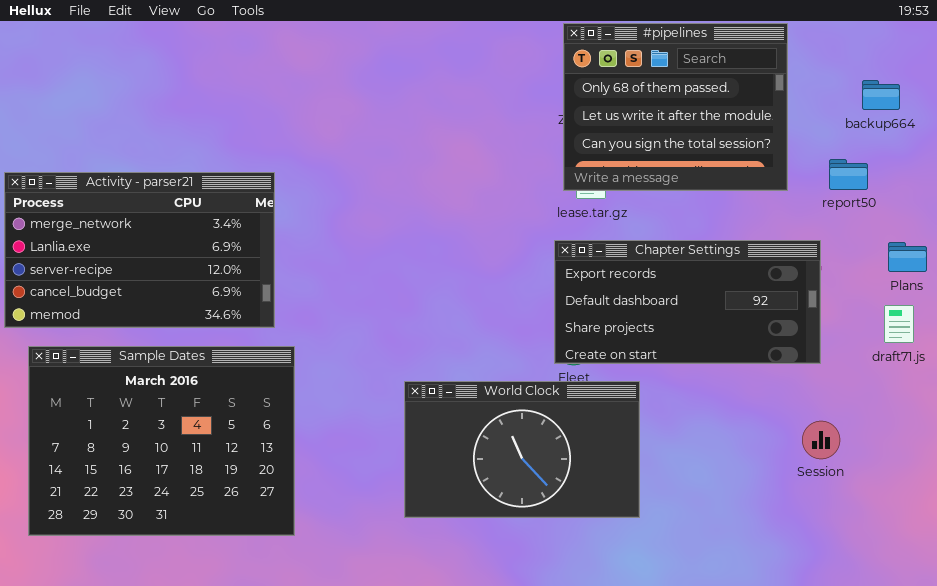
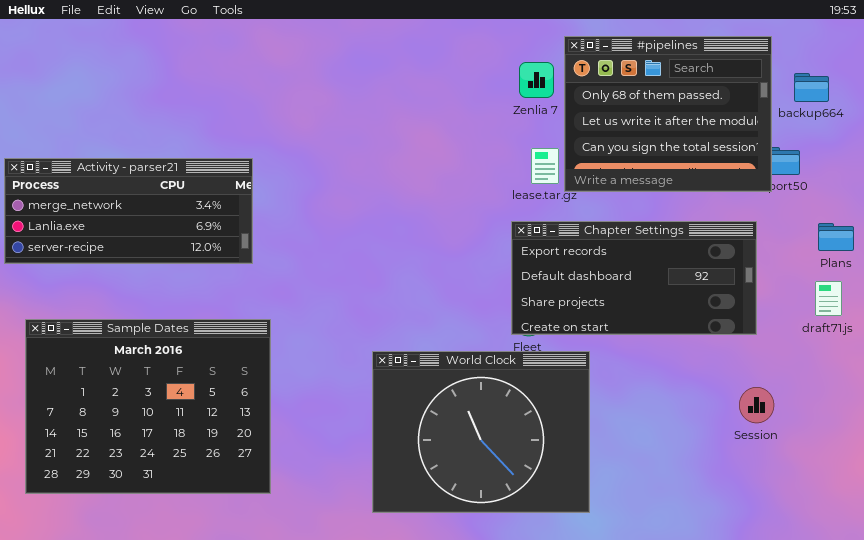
#pipelines: [563,23,788,191] -> [564,36,772,192], moved
Activity - parser21: [4,172,275,328] -> [4,158,253,264], resized
World Clock: [404,381,640,518] -> [372,351,590,513], resized

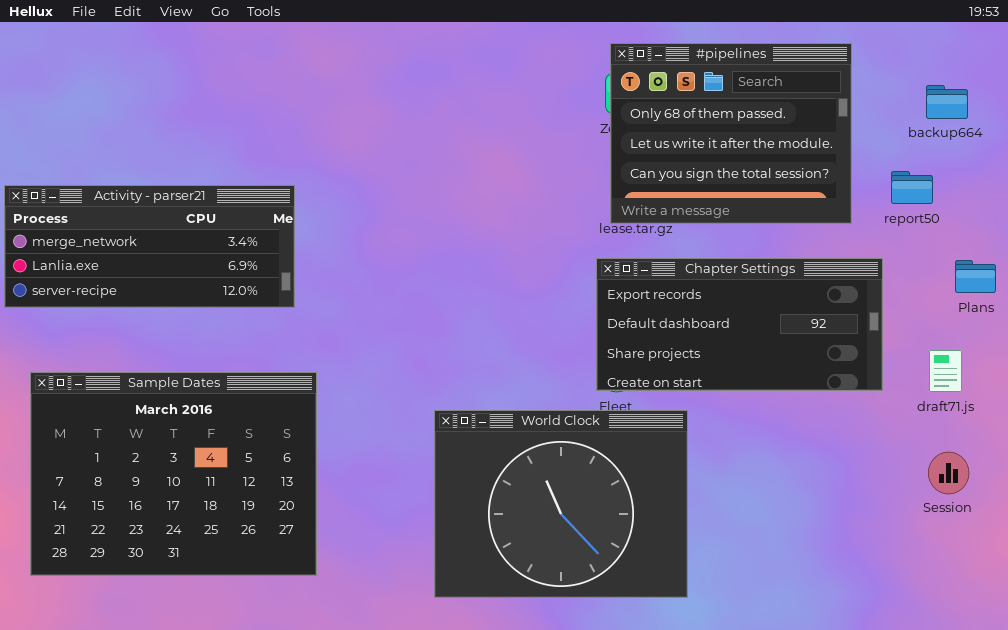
#pipelines: [564,36,772,192] -> [610,43,852,224], moved
draft71.js: [815,281,842,316] -> [929,350,962,392], moved
Session: [739,387,774,423] -> [928,452,969,494], moved

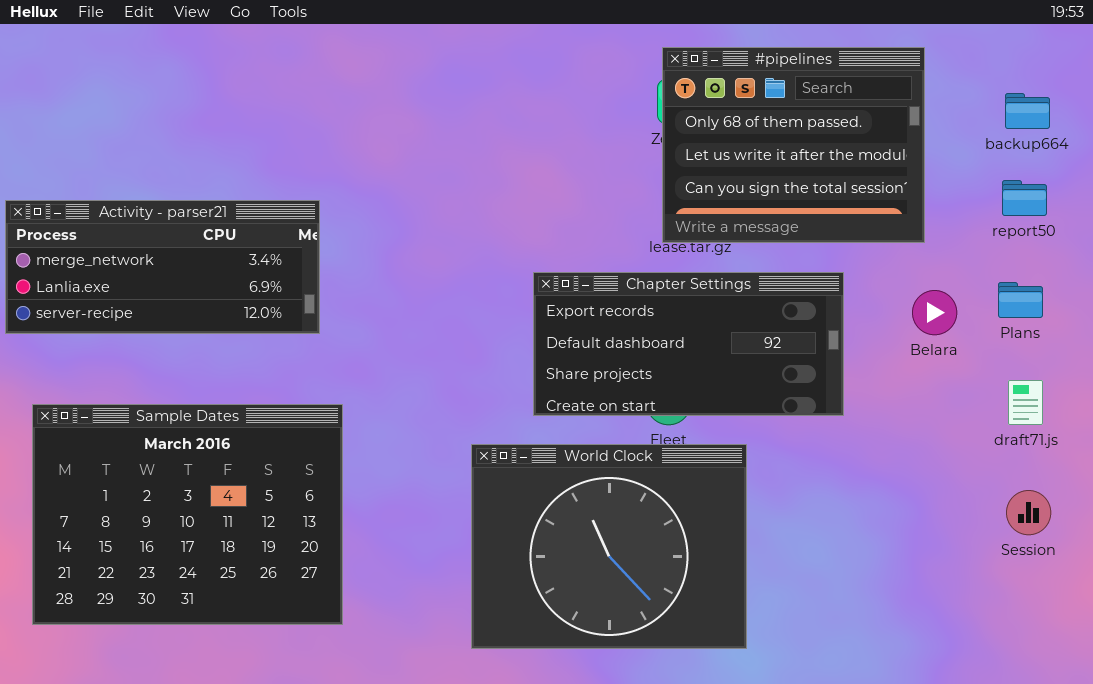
report50: [891,171,933,204] -> [1002,180,1047,216], moved
Chapter Settings: [596,258,883,391] -> [533,272,844,416], moved
Plans: [955,260,996,293] -> [998,282,1043,318], moved

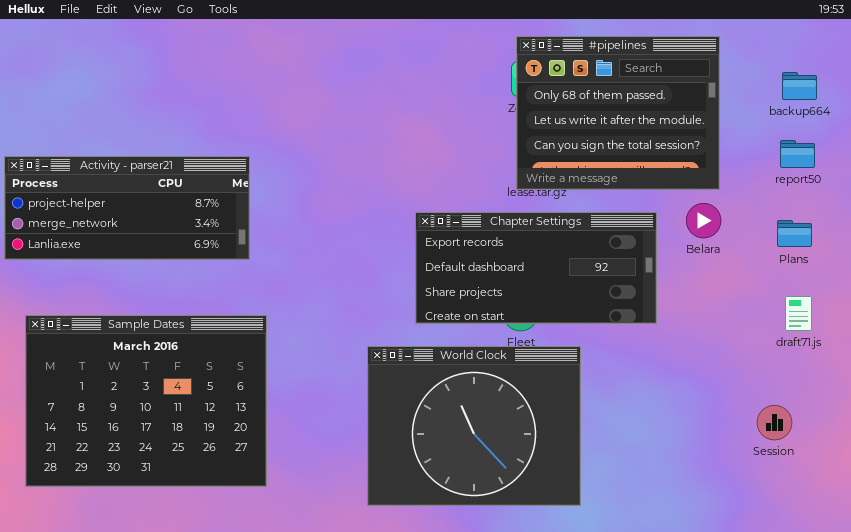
Activity - parser21: [5,200,320,334] -> [4,156,250,260], scrolled up 1 row
Belara: [912,290,957,335] -> [686,203,721,238], moved
Session: [1006,490,1051,535] -> [757,405,792,440], moved

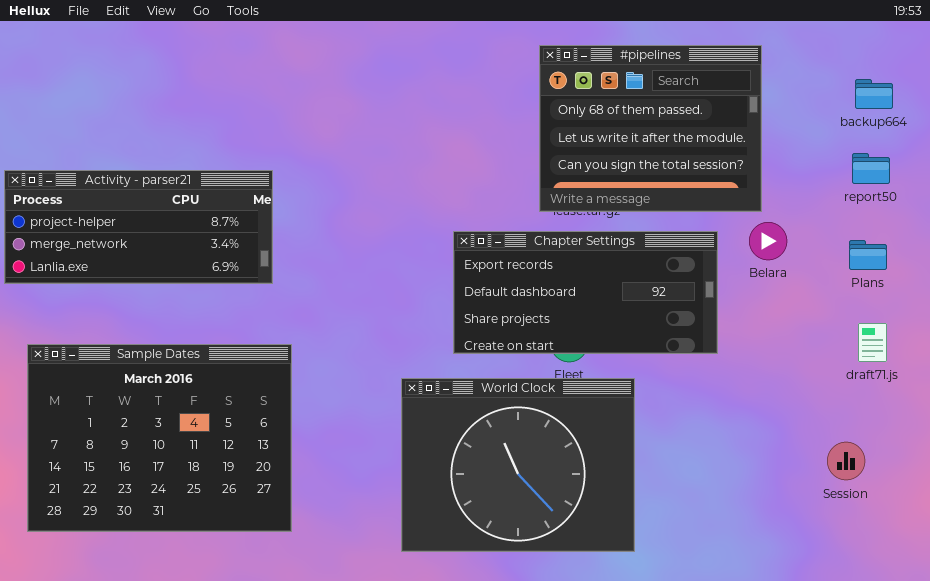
#pipelines: [516,36,720,190] -> [539,45,762,212], moved

